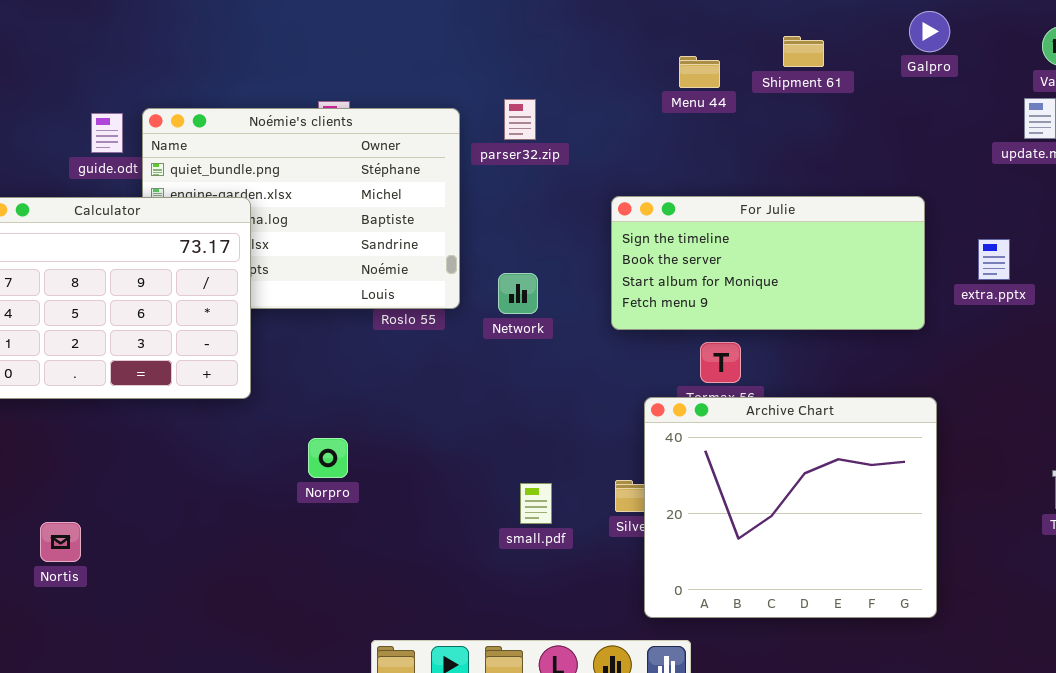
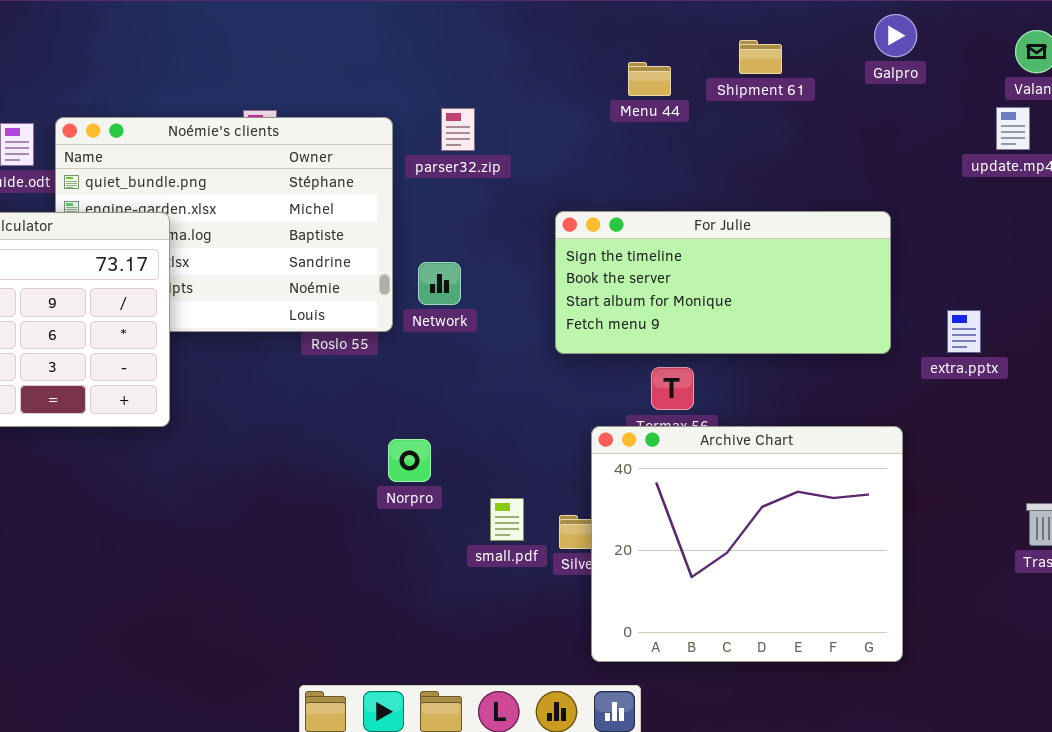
extra.pptx: [978,239,1010,280] -> [947,310,981,353], moved
Network: [498,273,538,314] -> [418,262,461,305], moved
Norpro: [308,438,348,478] -> [388,439,431,482], moved
small.pdf: [520,483,552,524] -> [490,498,524,541], moved

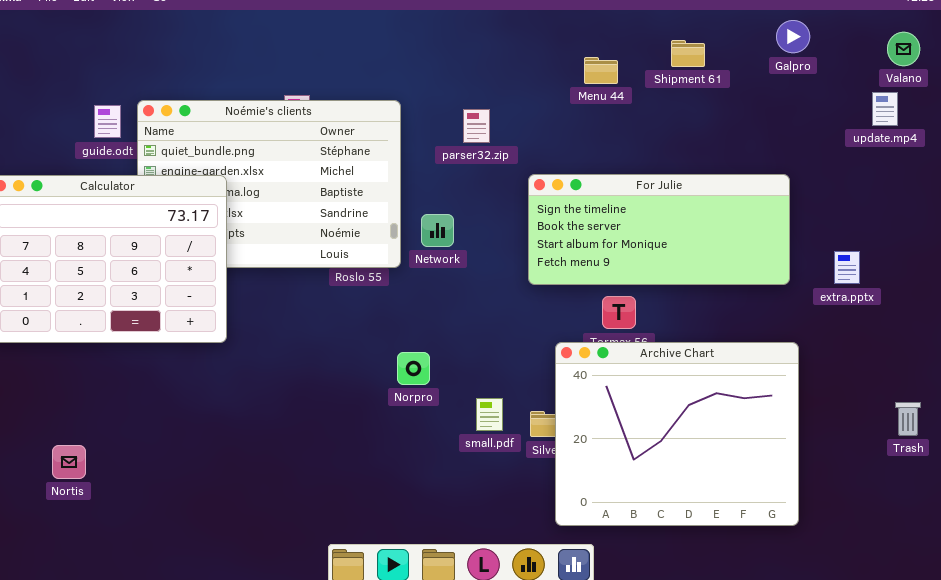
parser32.zip: [441,108,475,151] -> [463,109,490,143], moved

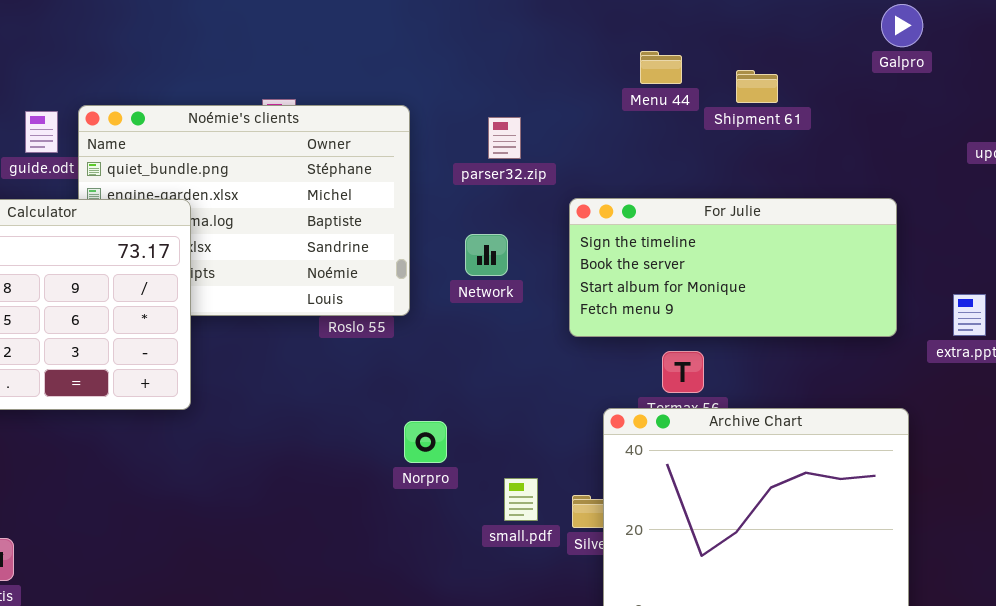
Shipment 61: [671,40,705,67] -> [736,70,778,103], moved
Network: [421,214,454,247] -> [465,234,508,276], moved

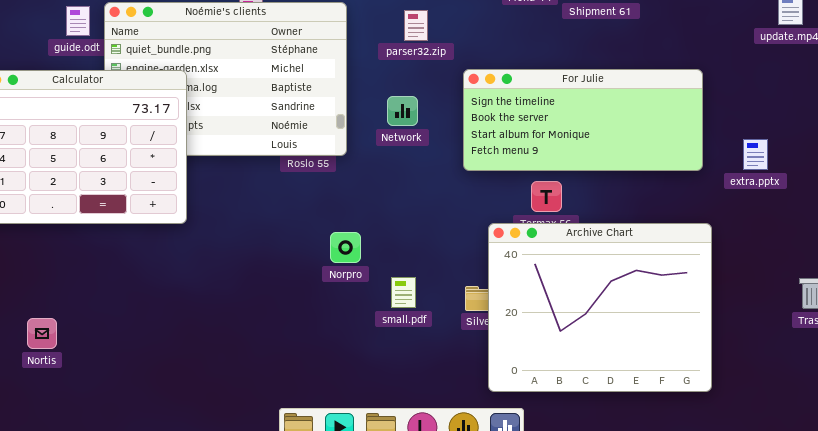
Norpro: [404,421,447,463] -> [330,232,361,263], moved
small.pdf: [504,478,538,521] -> [391,277,416,308], moved

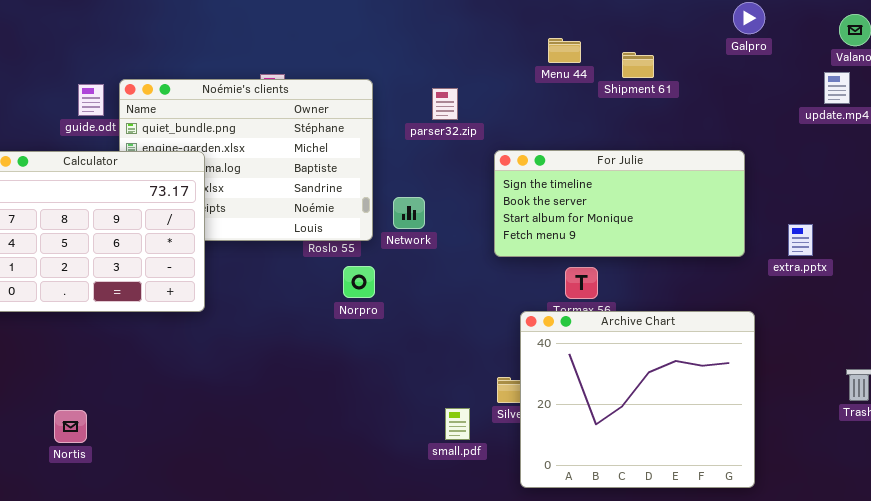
Network: [387,96,418,126] -> [393,197,425,229], moved
Norpro: [330,232,361,263] -> [343,266,375,298], moved
small.pdf: [391,277,416,308] -> [445,408,470,440], moved
Nortis: [27,318,57,349] -> [54,410,87,443], moved

